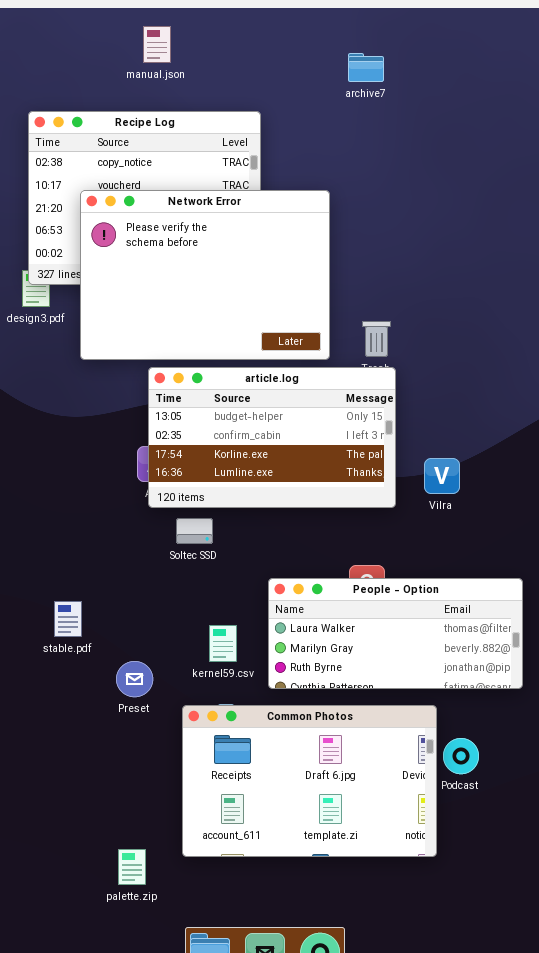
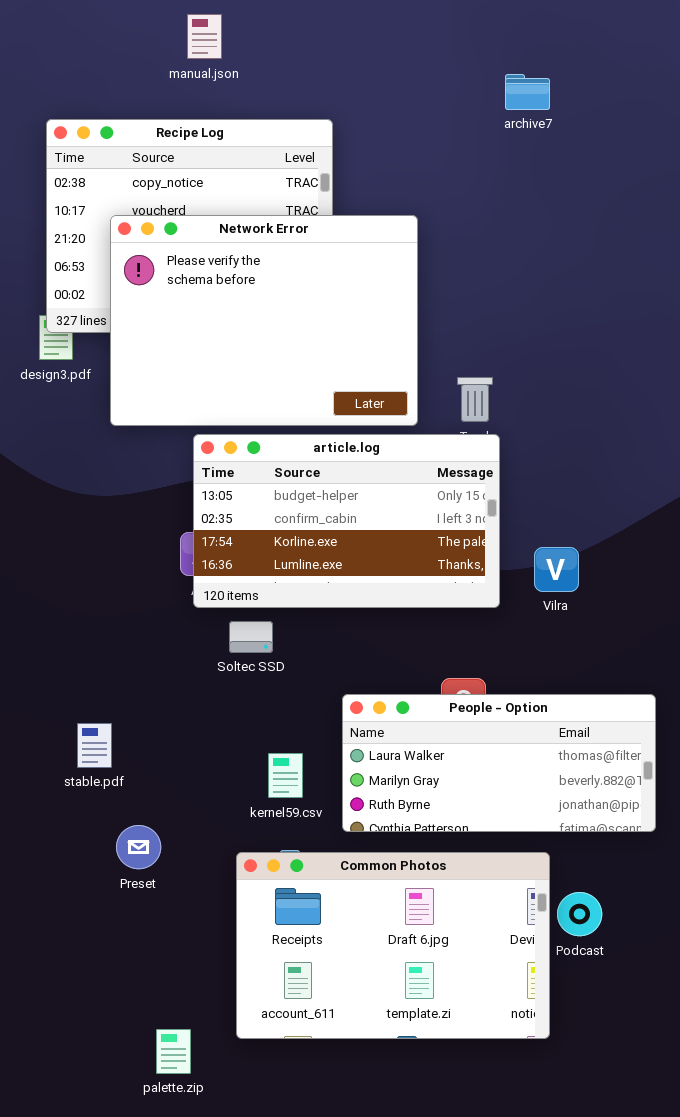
archive7: [348,53,384,82] -> [505,74,550,110], moved
Preset: [116,661,153,697] -> [116,825,161,869], moved

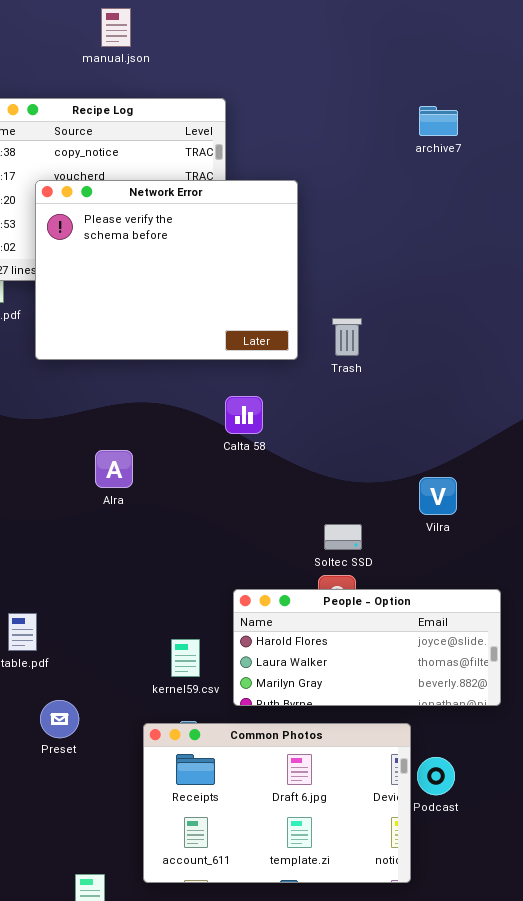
archive7: [505,74,550,110] -> [419,106,458,136], moved
article.log: [193,434,500,608] -> none, closed
Vilra: [534,547,579,592] -> [419,477,457,515], moved
Soltec SSD: [229,621,273,653] -> [324,524,362,550], moved
People - Option: [342,694,656,832] -> [233,589,501,706], scrolled up 1 row

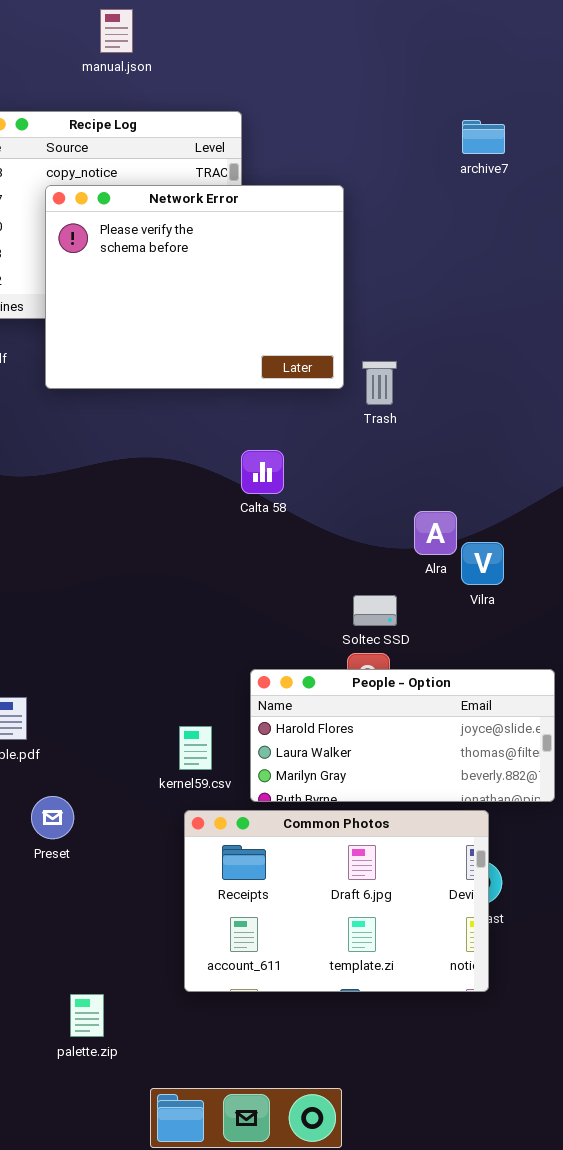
Network Error: [35,180,298,360] -> [45,185,344,389], moved
Alra: [95,450,133,488] -> [414,511,457,555], moved
Common Photos: [143,723,411,883] -> [184,810,489,992], moved

